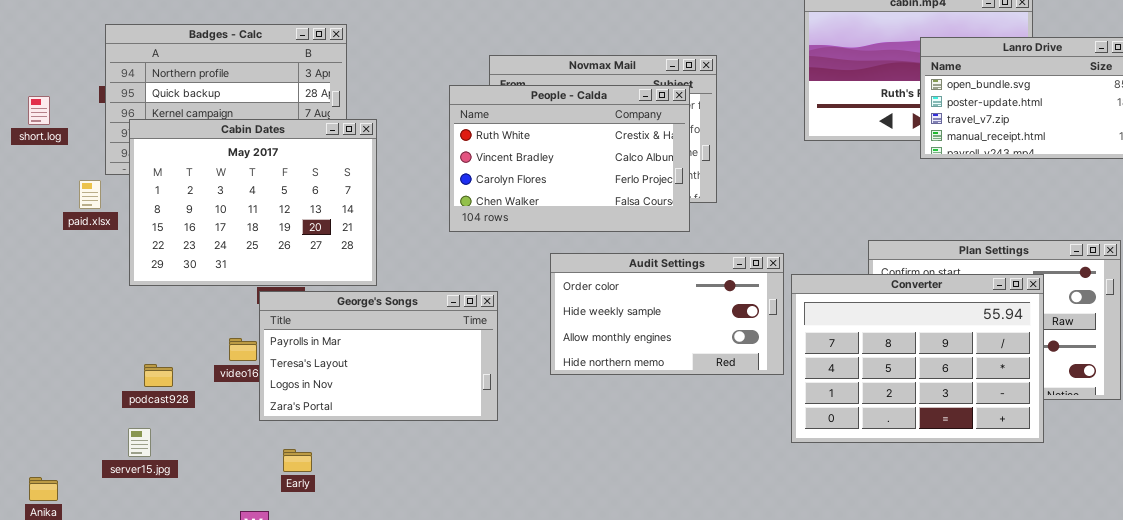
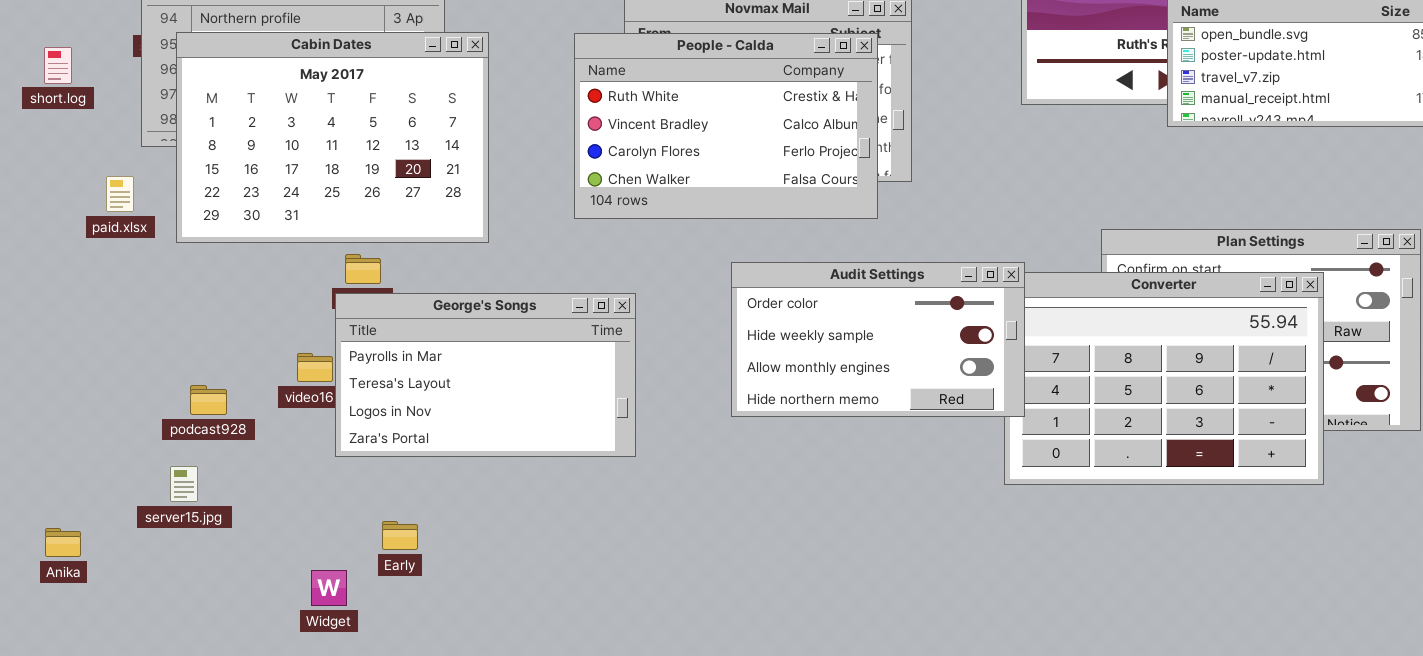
Cabin Dates: [129,119,377,286] -> [176,32,489,243], moved
paid.xlsx: [79,180,101,209] -> [106,176,134,212], moved
Audit Settings: [550,253,784,375] -> [731,262,1025,417], moved
Early: [283,449,312,472] -> [382,521,418,550], moved

